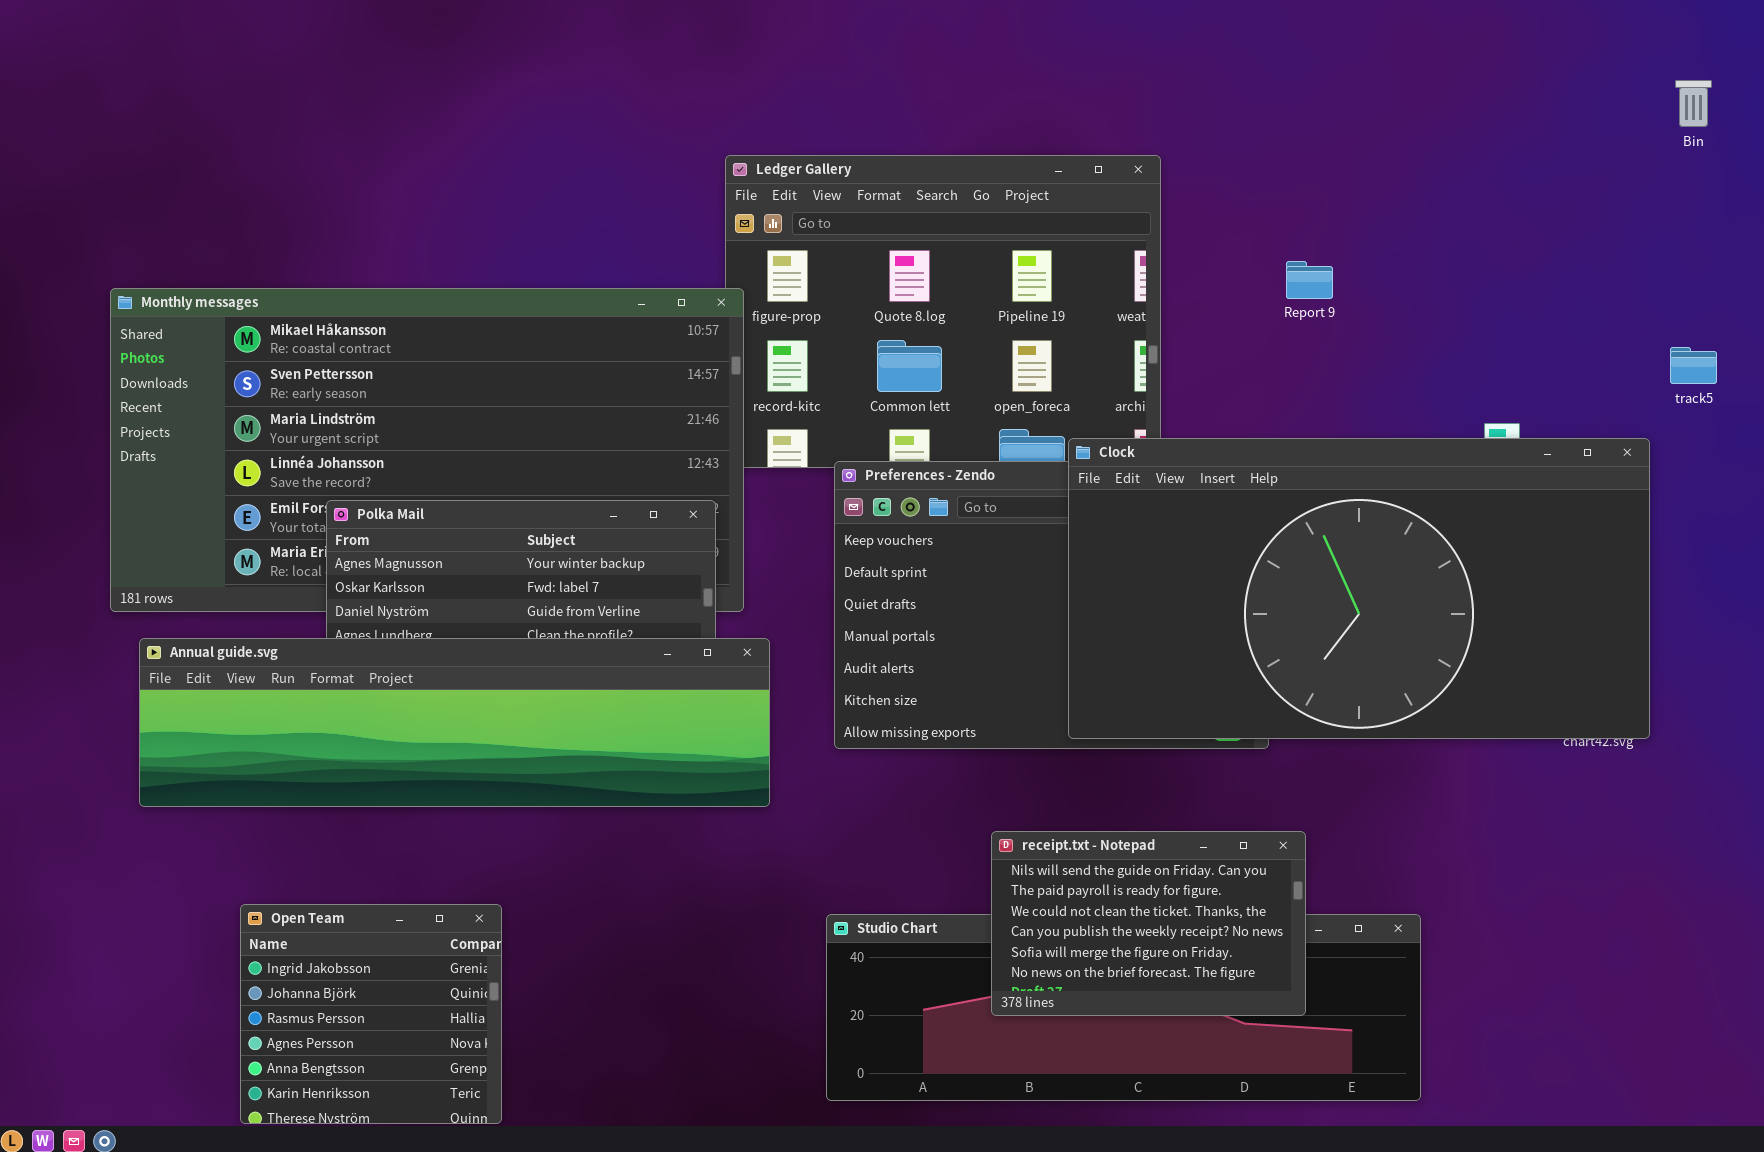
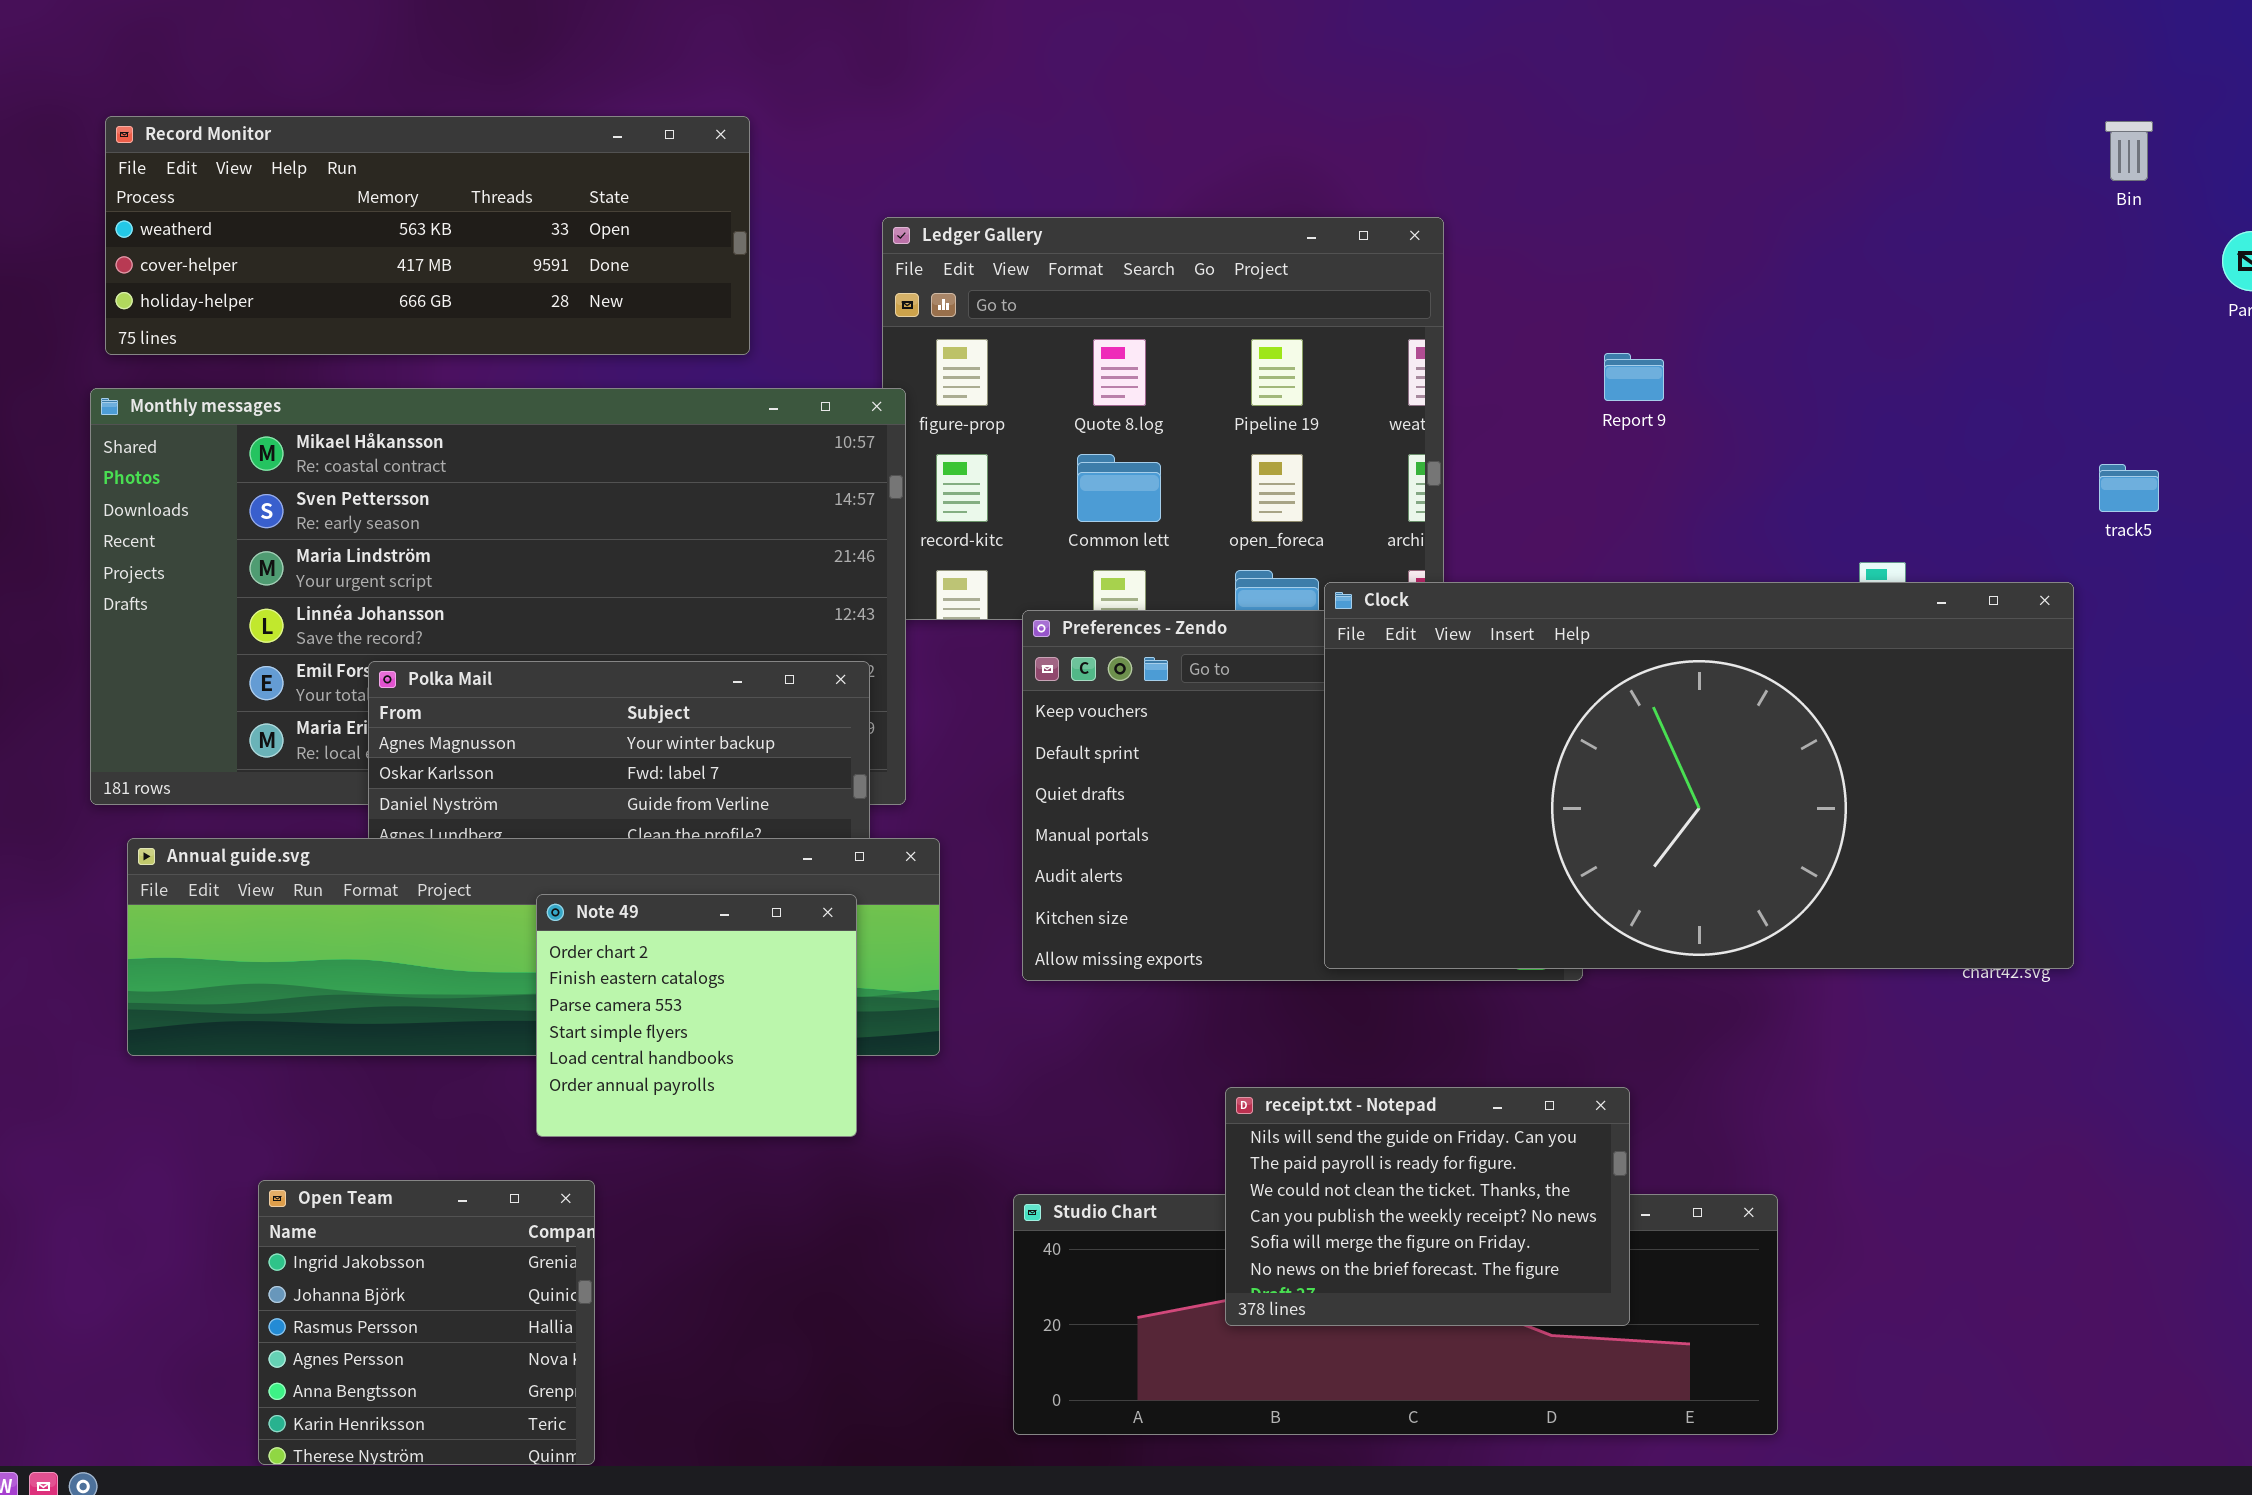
Record Monitor: none -> [105,116,750,355], opened
Note 49: none -> [536,894,857,1137], opened

